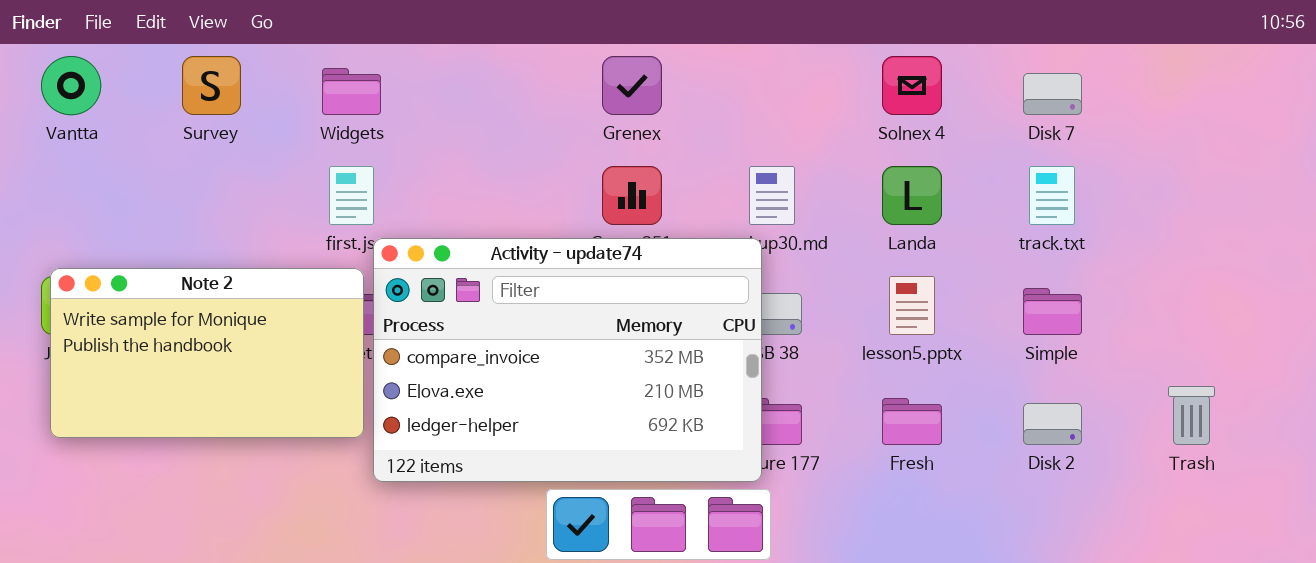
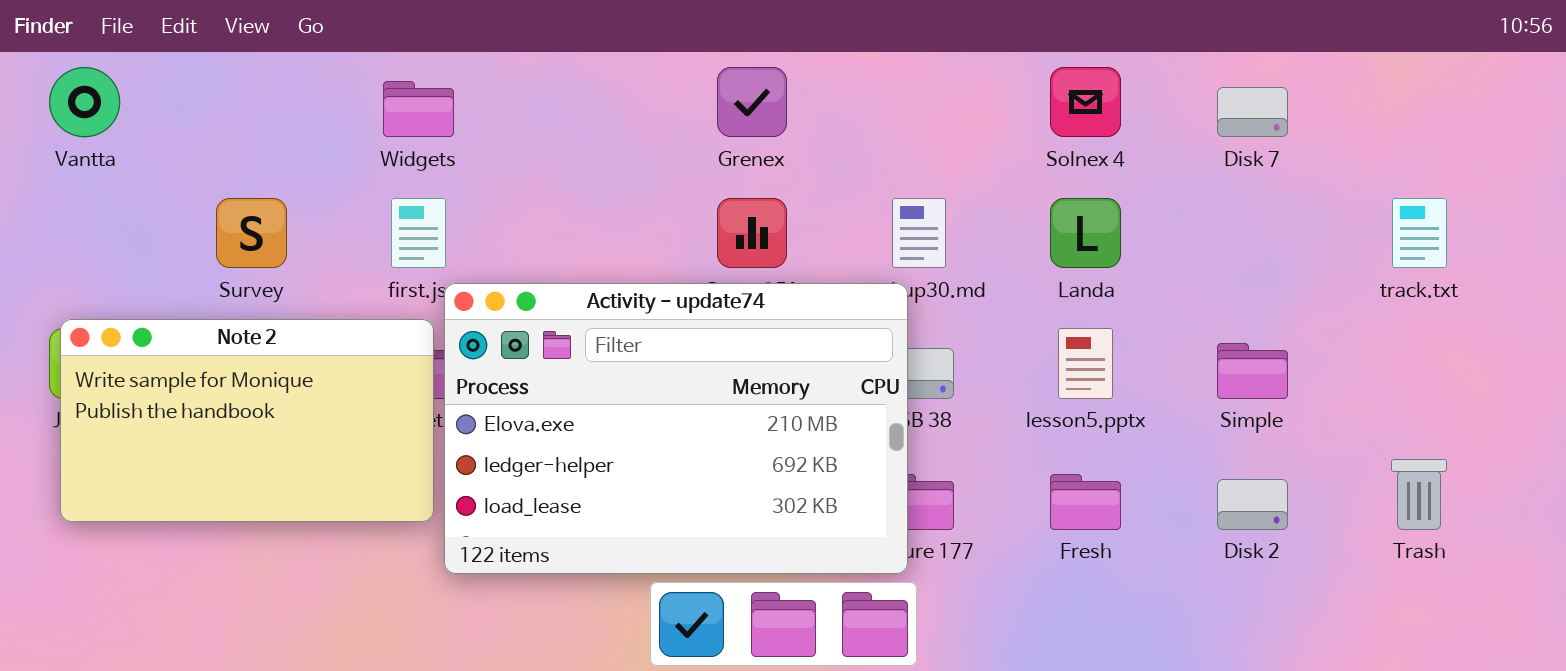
Survey: [182,56,241,115] -> [216,198,287,268], moved
track.txt: [1029,166,1075,225] -> [1392,198,1447,268], moved
Activity - update74: [373,238,762,482] -> [444,283,908,574], scrolled down 1 row

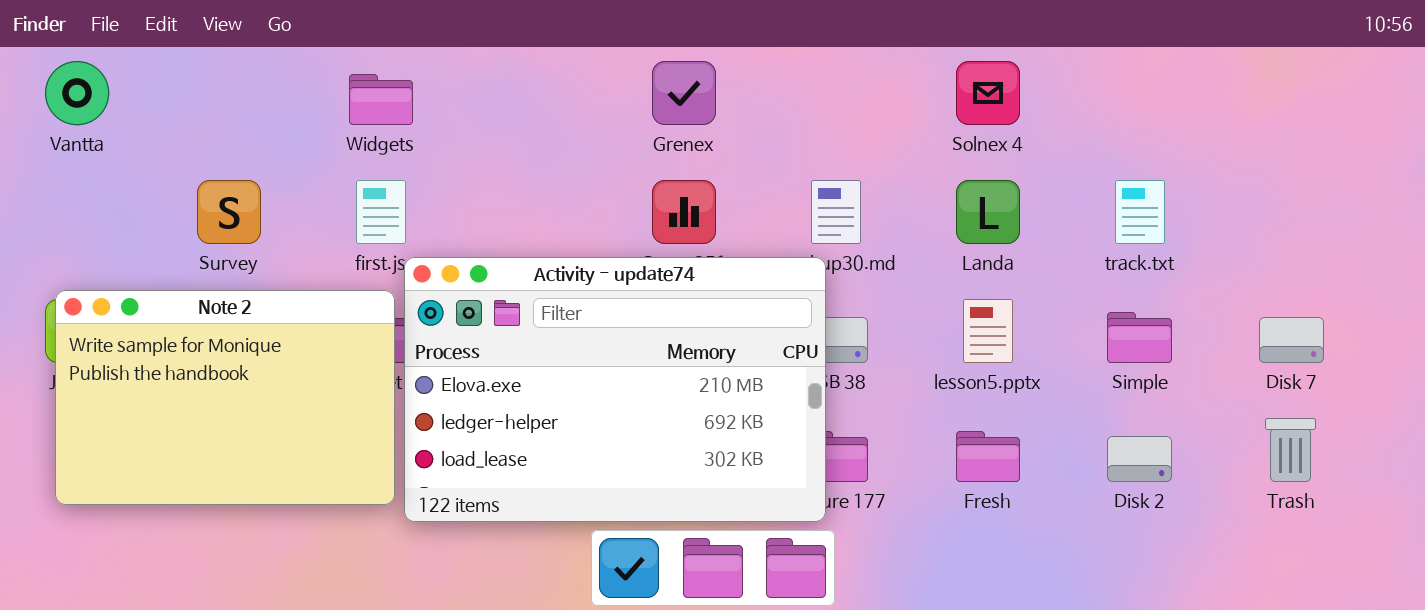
Disk 7: [1217,87,1288,137] -> [1259,317,1324,363], moved
track.txt: [1392,198,1447,268] -> [1115,180,1165,244], moved
Note 2: [60,319,434,522] -> [55,290,395,505], resized

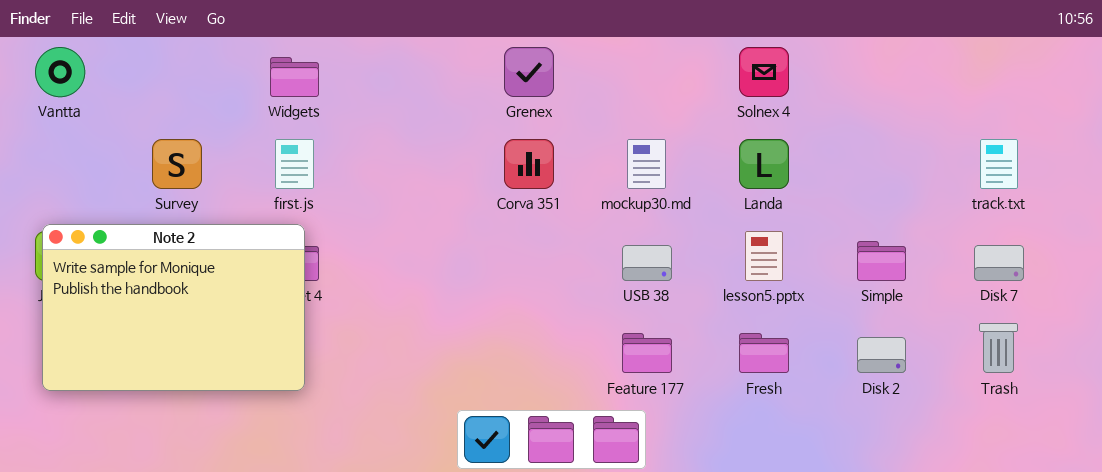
track.txt: [1115,180,1165,244] -> [980,139,1018,189], moved
Activity - update74: [404,257,826,522] -> none, closed

